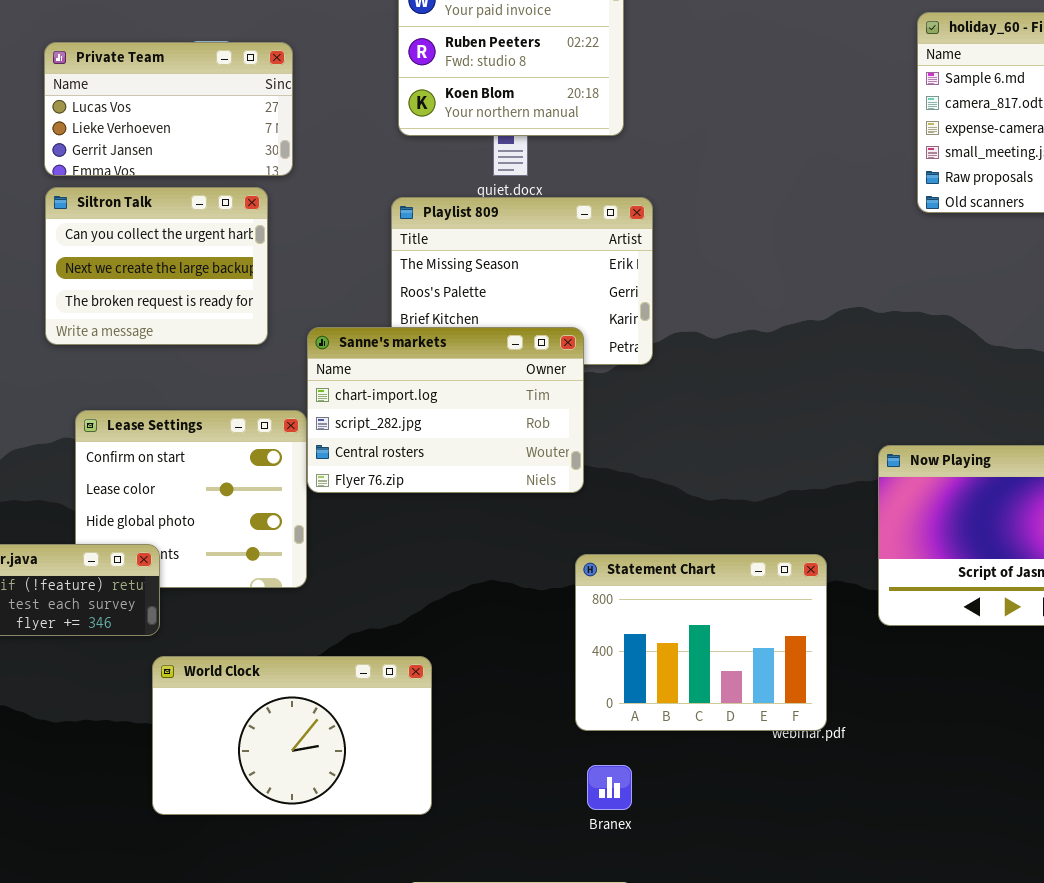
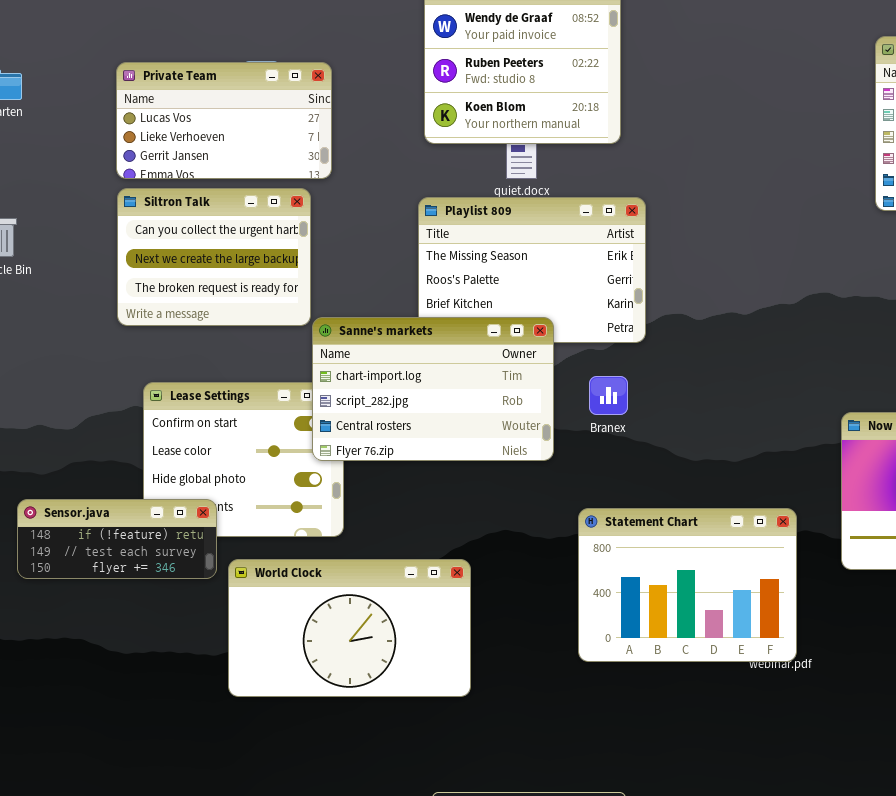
Sanne's markets: [307,327,584,493] -> [312,317,554,461], moved
World Clock: [152,656,432,815] -> [228,559,471,697], moved
Branex: [587,765,632,810] -> [589,376,628,415], moved

